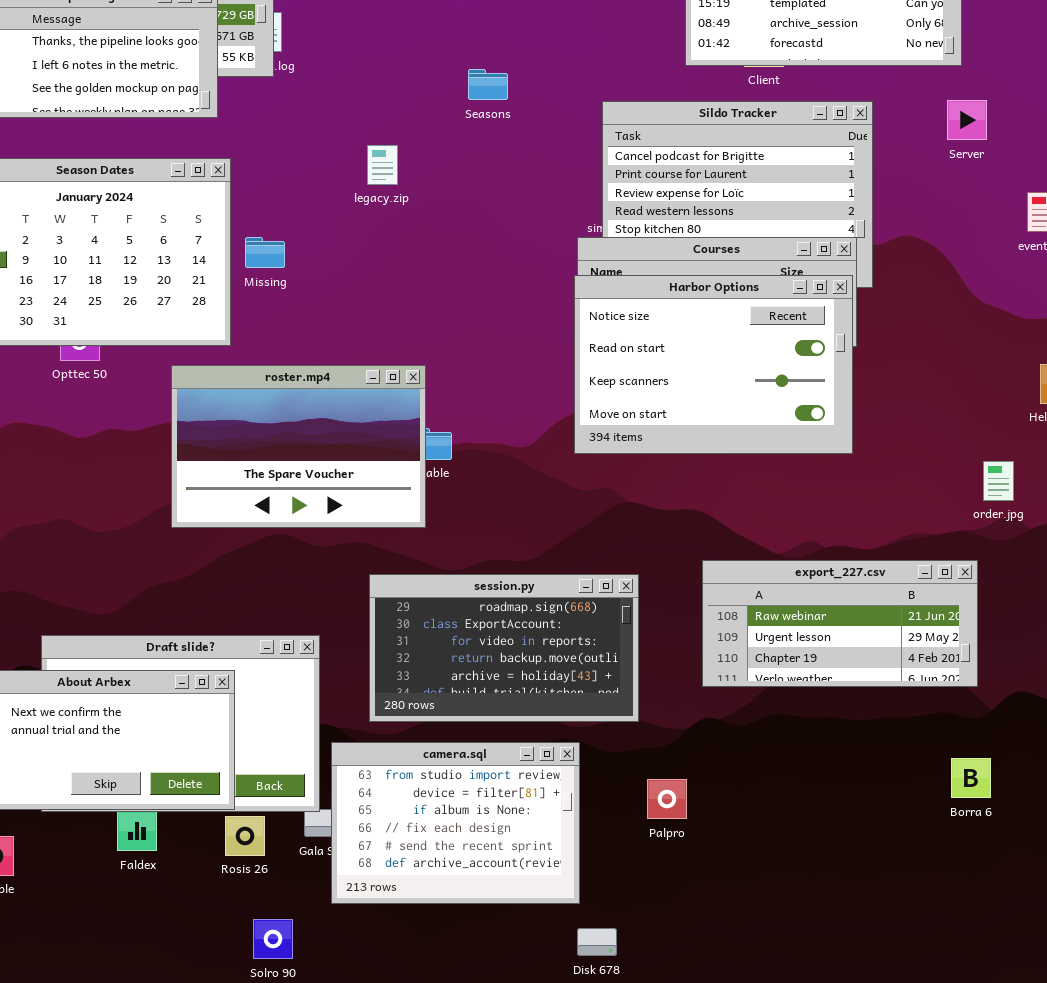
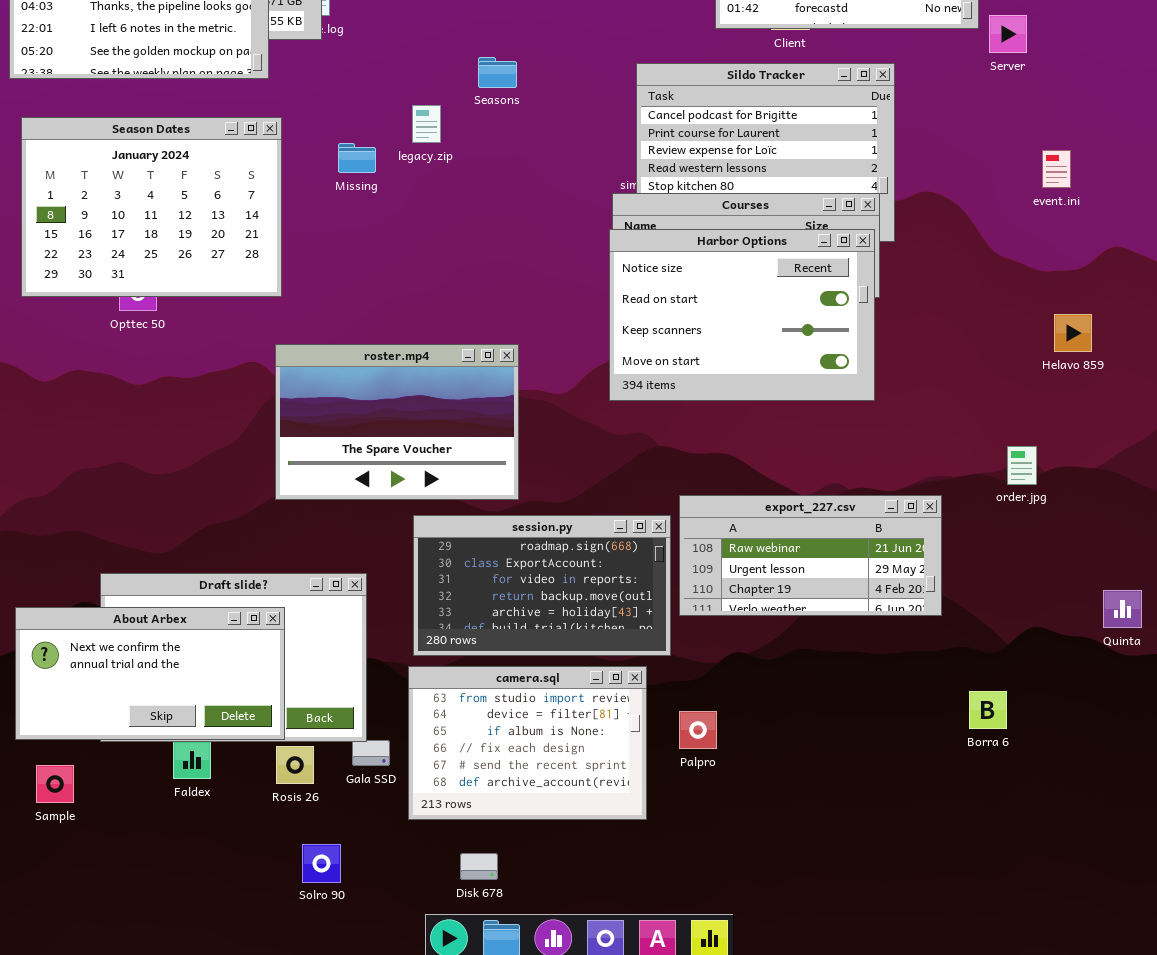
Seasons: [468,69,508,100] -> [478,57,517,88], moved
Server: [947,100,987,140] -> [989,15,1027,53], moved
Missing: [245,237,285,268] -> [338,143,376,173], moved
roster.mp4: [171,365,426,528] -> [275,344,519,500], moved
order.jpg: [983,461,1014,501] -> [1007,446,1037,485], moved
export_227.csv: [702,560,978,687] -> [679,495,942,616], moved
camera.sql: [331,742,580,904] -> [408,666,647,820], moved
Disk 678: [577,928,617,956] -> [460,853,498,880], moved

